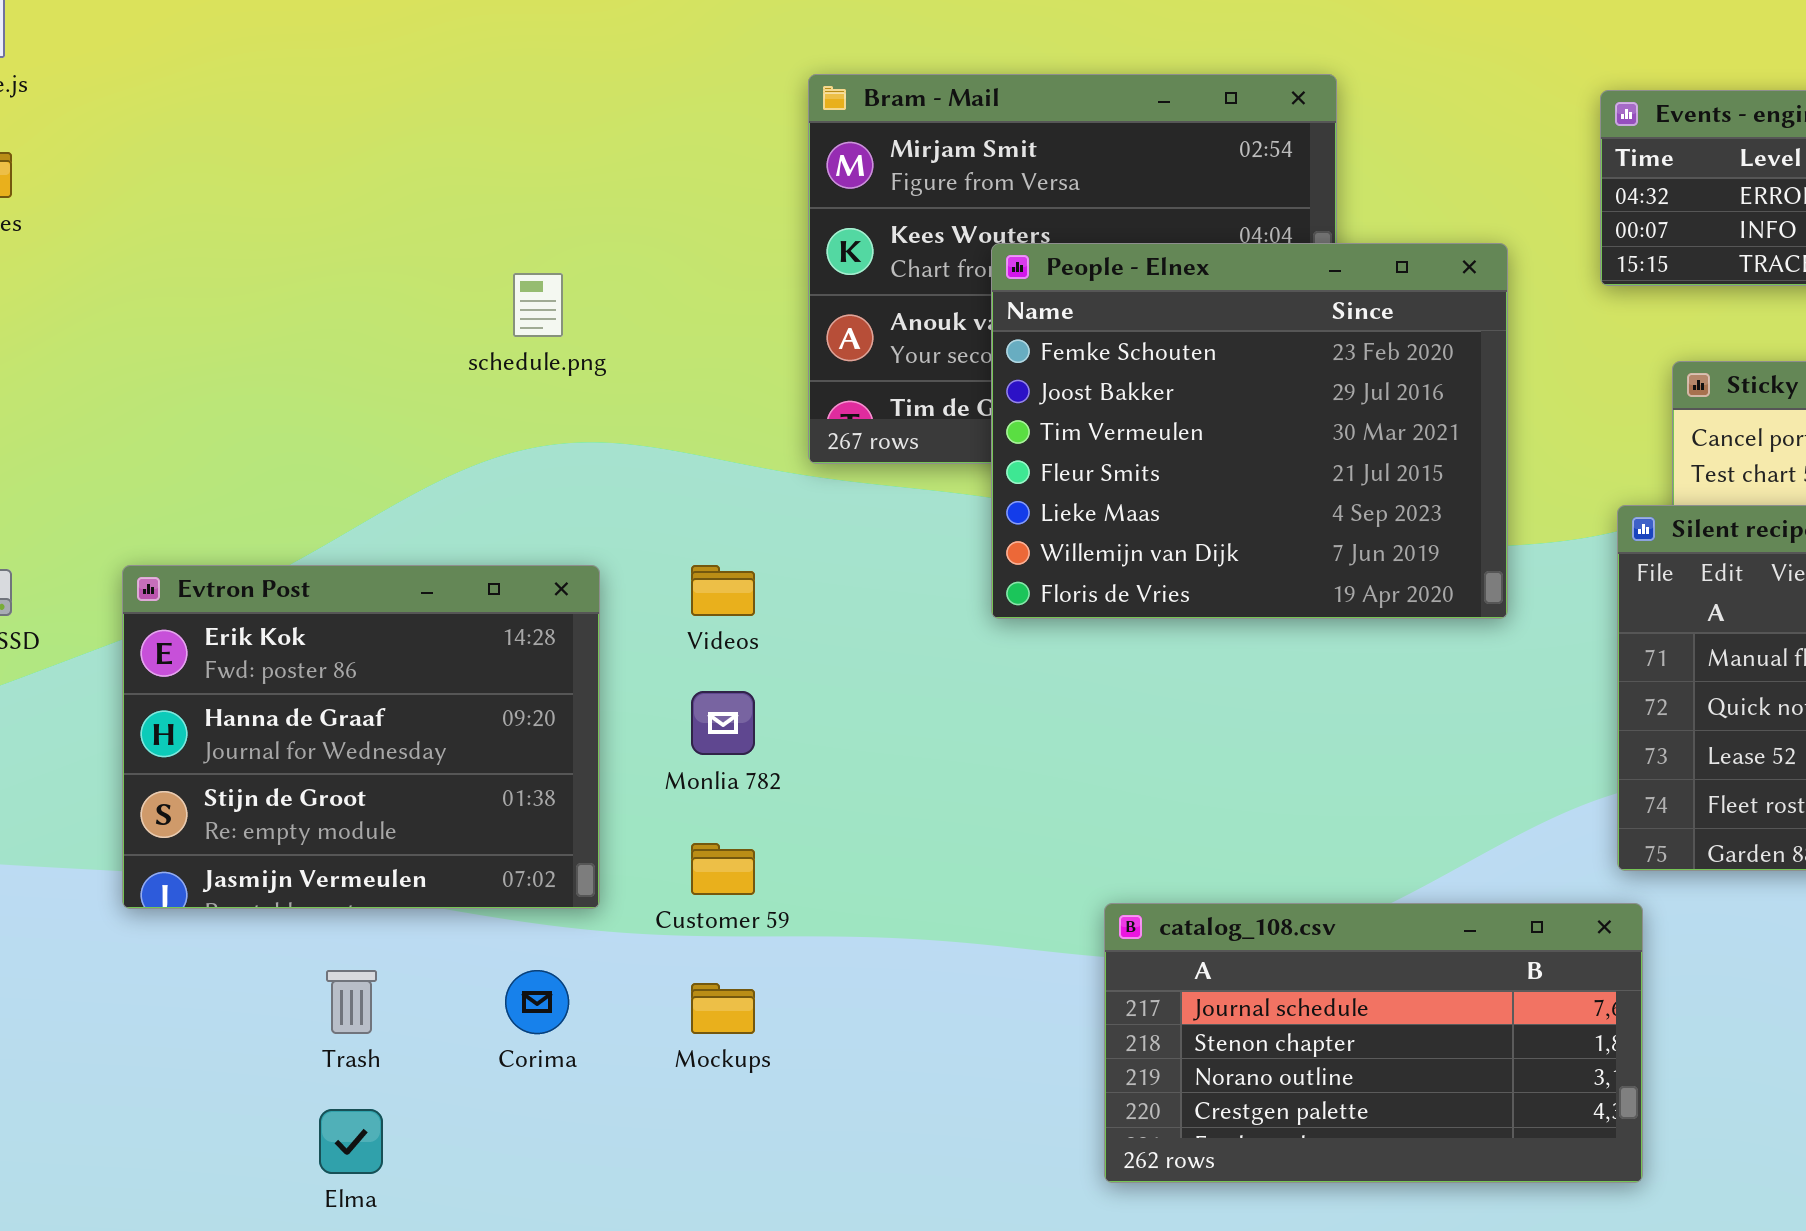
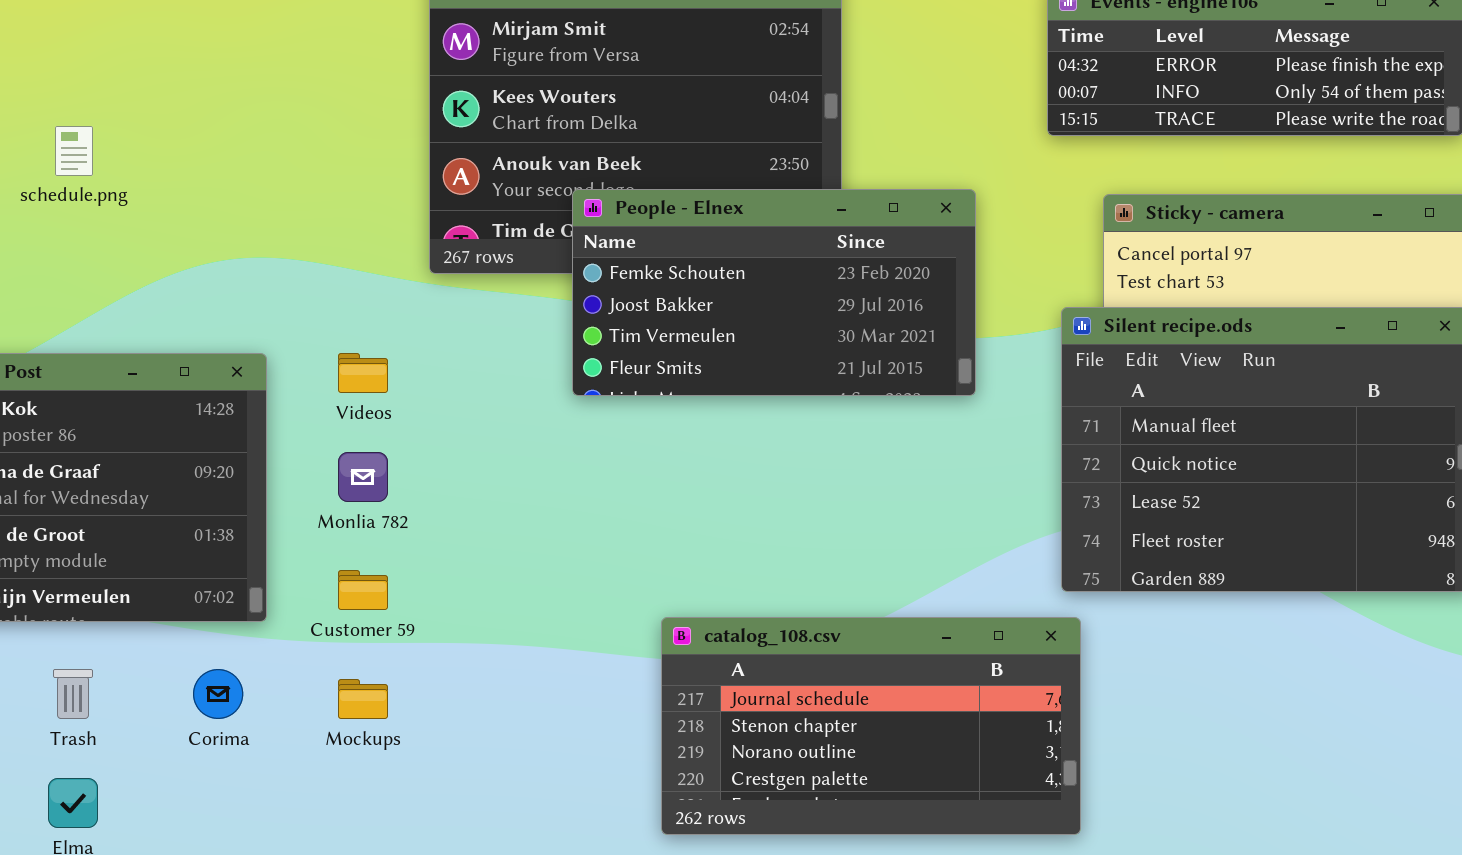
People - Elnex: [991,243,1508,619] -> [572,189,976,396], resized
schedule.png: [513,273,563,337] -> [55,126,93,176], moved

